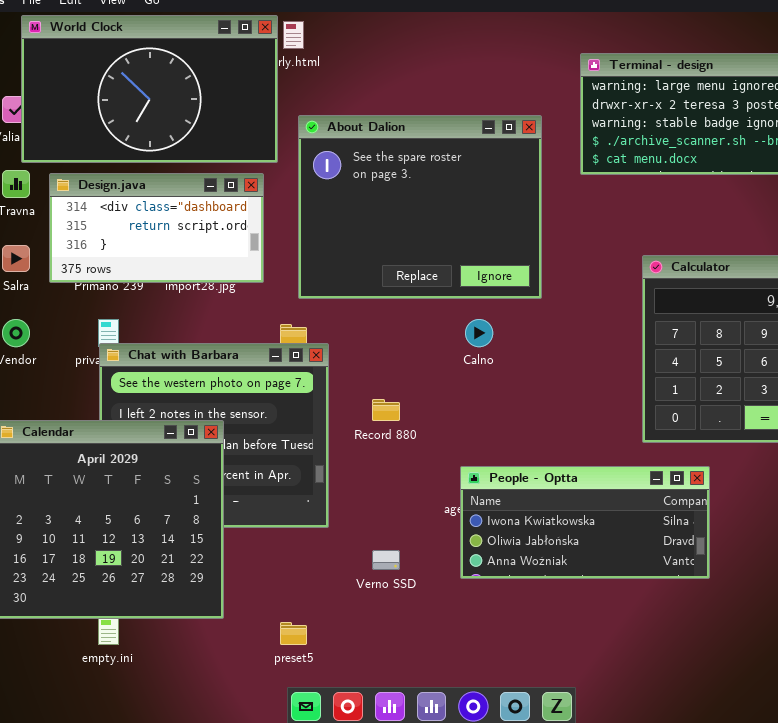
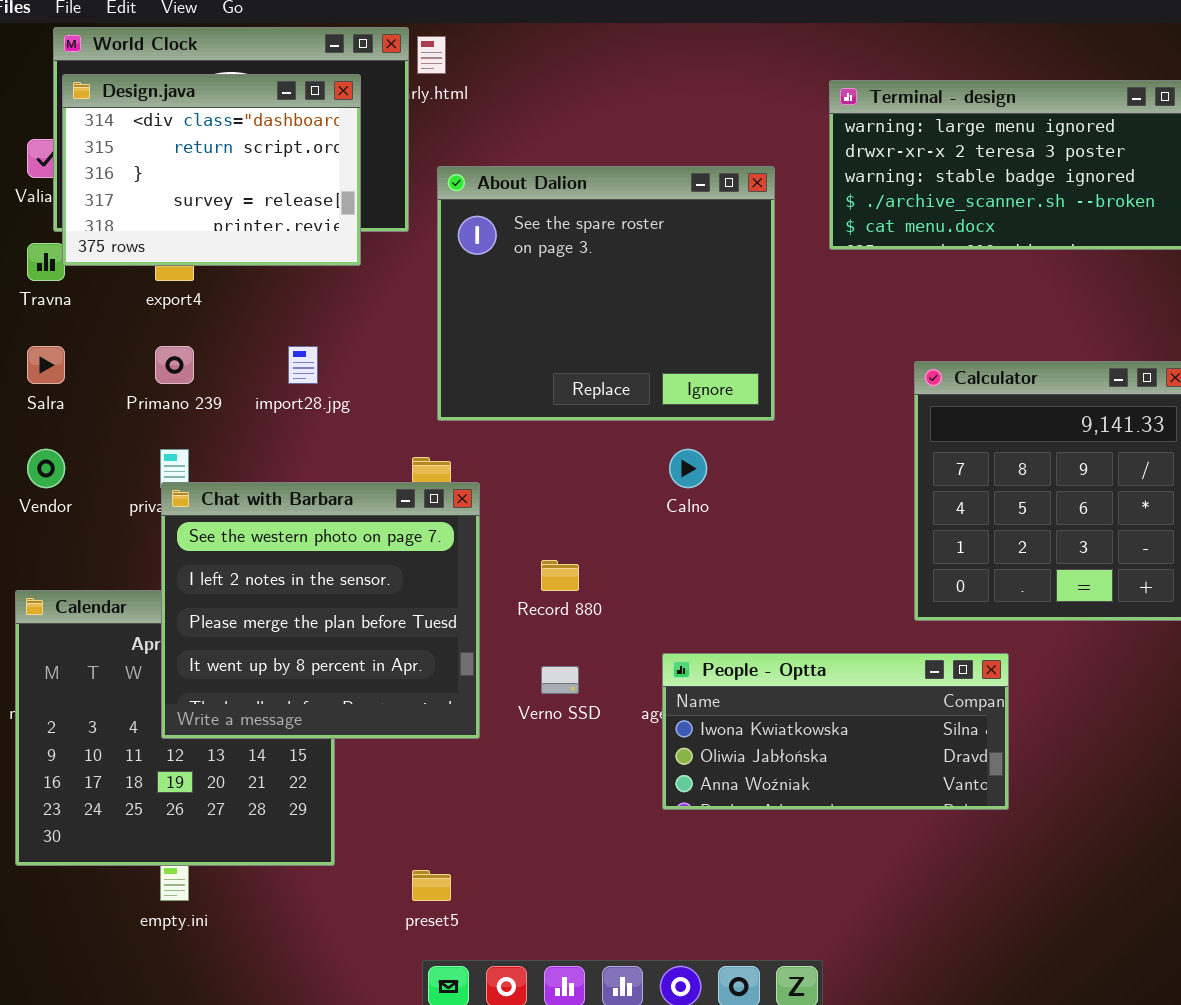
Design.java: [49,173,264,283] -> [62,74,361,266], moved, resized
Chat with Barbara: [99,343,329,528] -> [161,482,480,739], raised
Verno SSD: [372,550,400,570] -> [541,666,579,694], moved

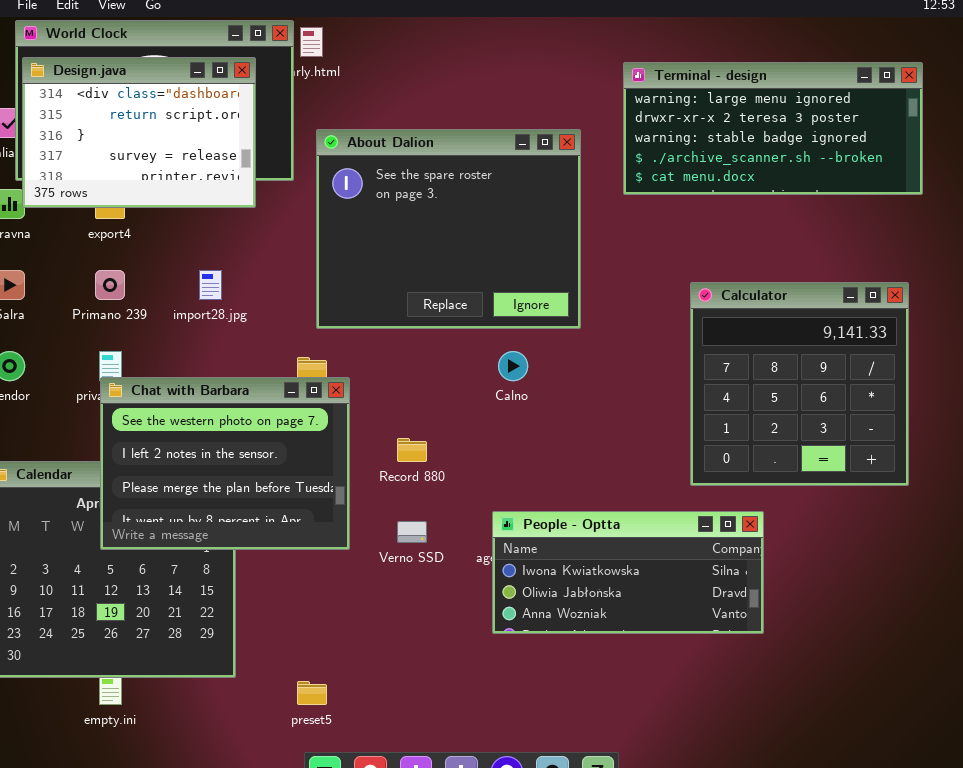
Chat with Barbara: [161,482,480,739] -> [100,377,350,550], resized

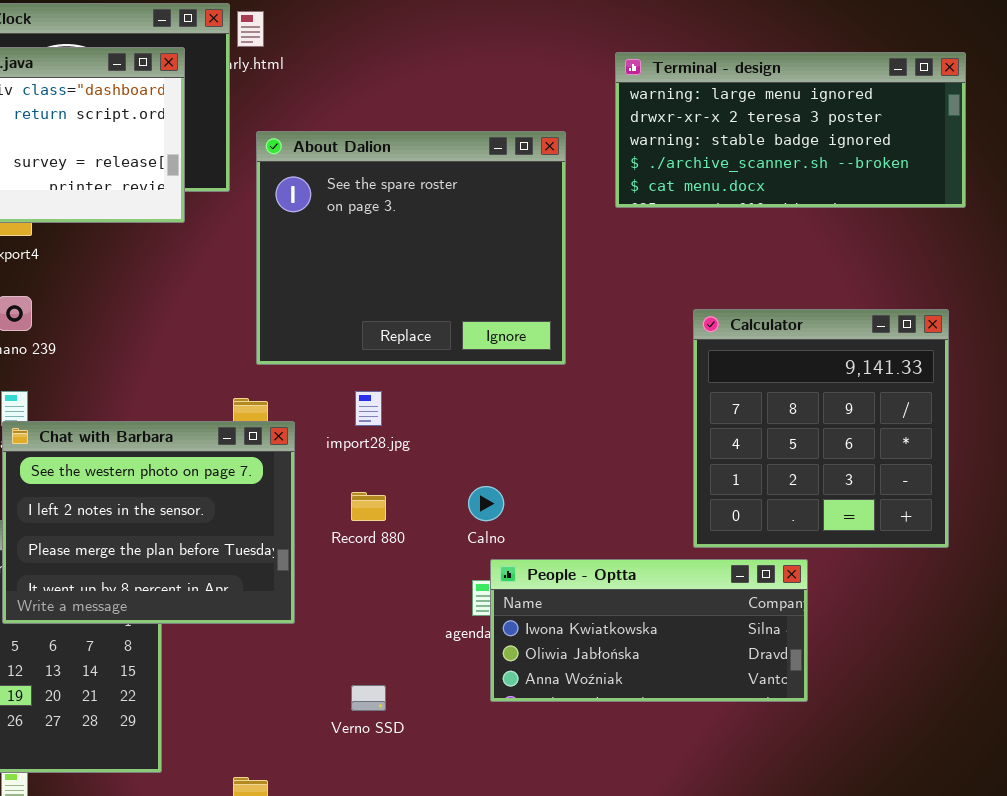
import28.jpg: [199,270,222,300] -> [355,391,382,426], moved
Calno: [498,351,528,381] -> [468,486,504,521], moved
People - Optta: [492,511,764,634] -> [490,559,808,702], moved
Verno SSD: [397,521,427,543] -> [351,685,386,711], moved

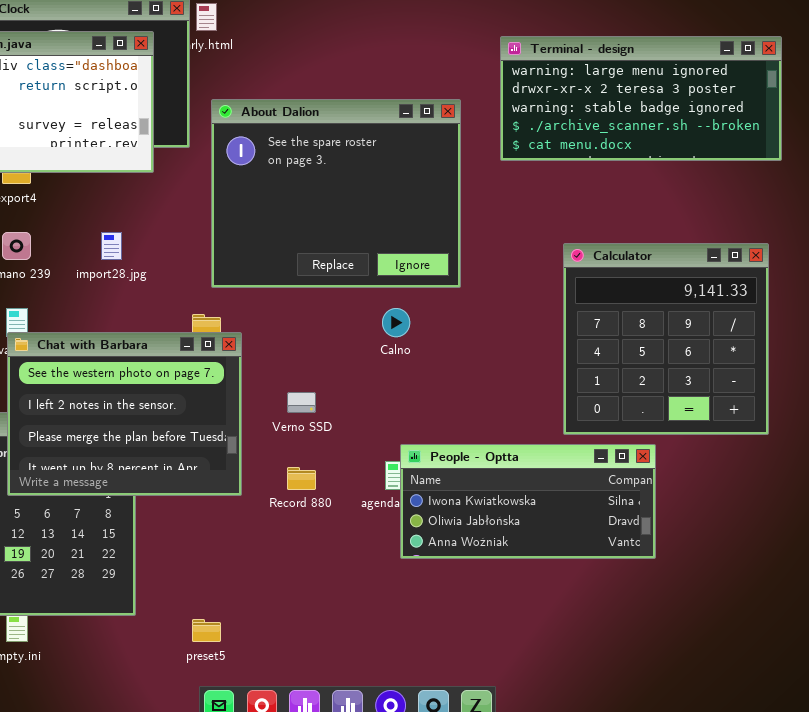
import28.jpg: [355,391,382,426] -> [101,232,122,260], moved
Calno: [468,486,504,521] -> [382,308,410,337], moved
Record 880: [351,492,386,521] -> [287,467,316,490], moved
Verno SSD: [351,685,386,711] -> [287,392,316,413], moved

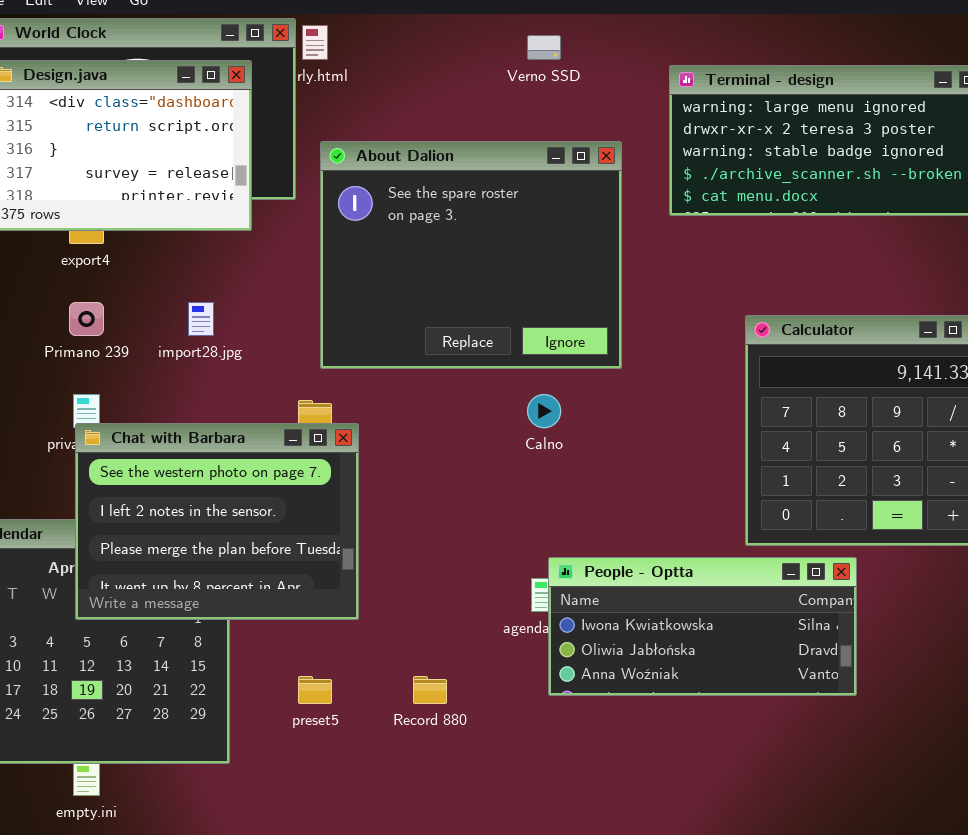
Verno SSD: [287,392,316,413] -> [527,35,561,60], moved
Record 880: [287,467,316,490] -> [413,676,447,704], moved
preset5: [192,619,221,642] -> [298,676,332,704], moved

